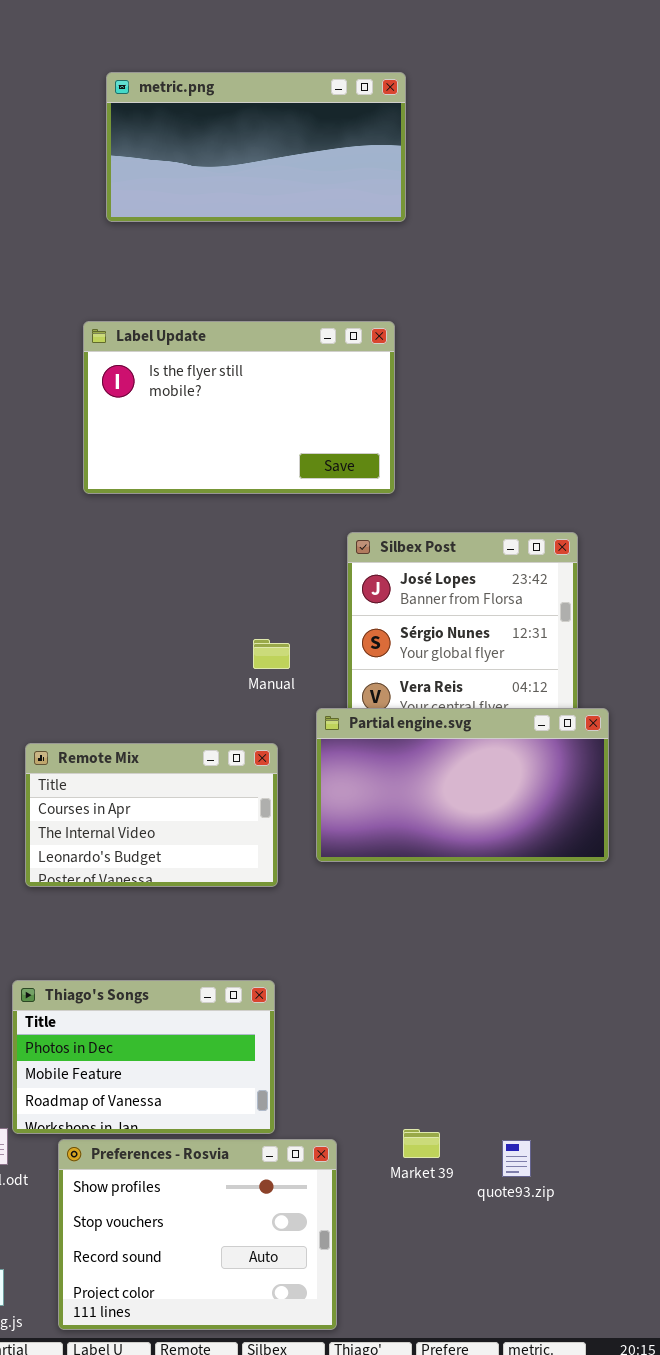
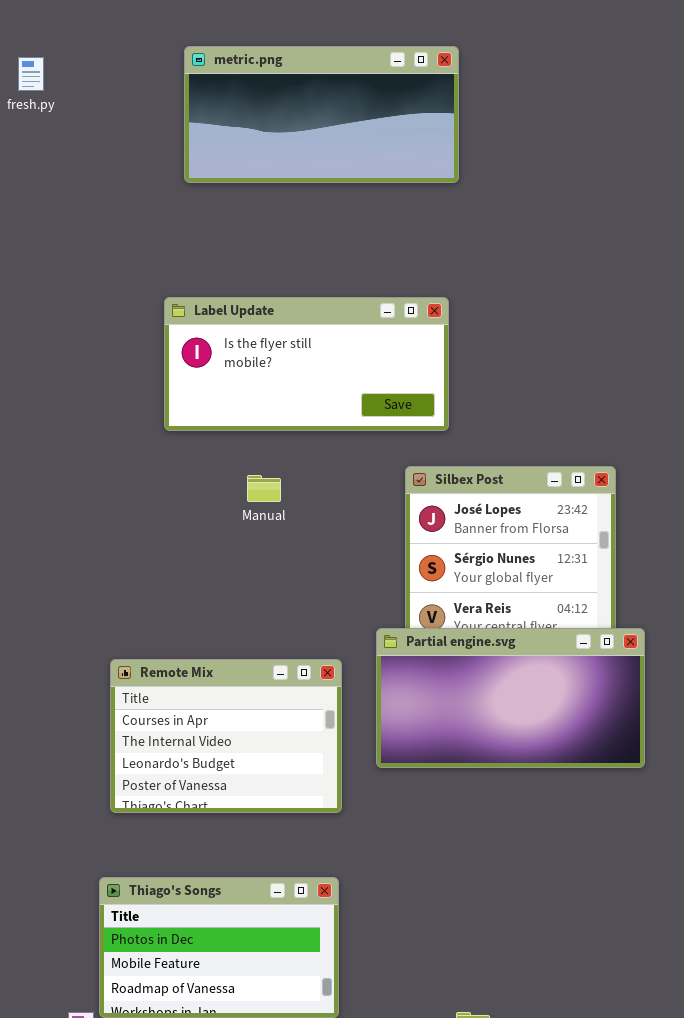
Label Update: [83,321,395,494] -> [164,297,449,431], resized
Manual: [253,639,290,669] -> [247,475,281,502], moved
Remote Mix: [25,743,278,887] -> [110,659,342,813], resized

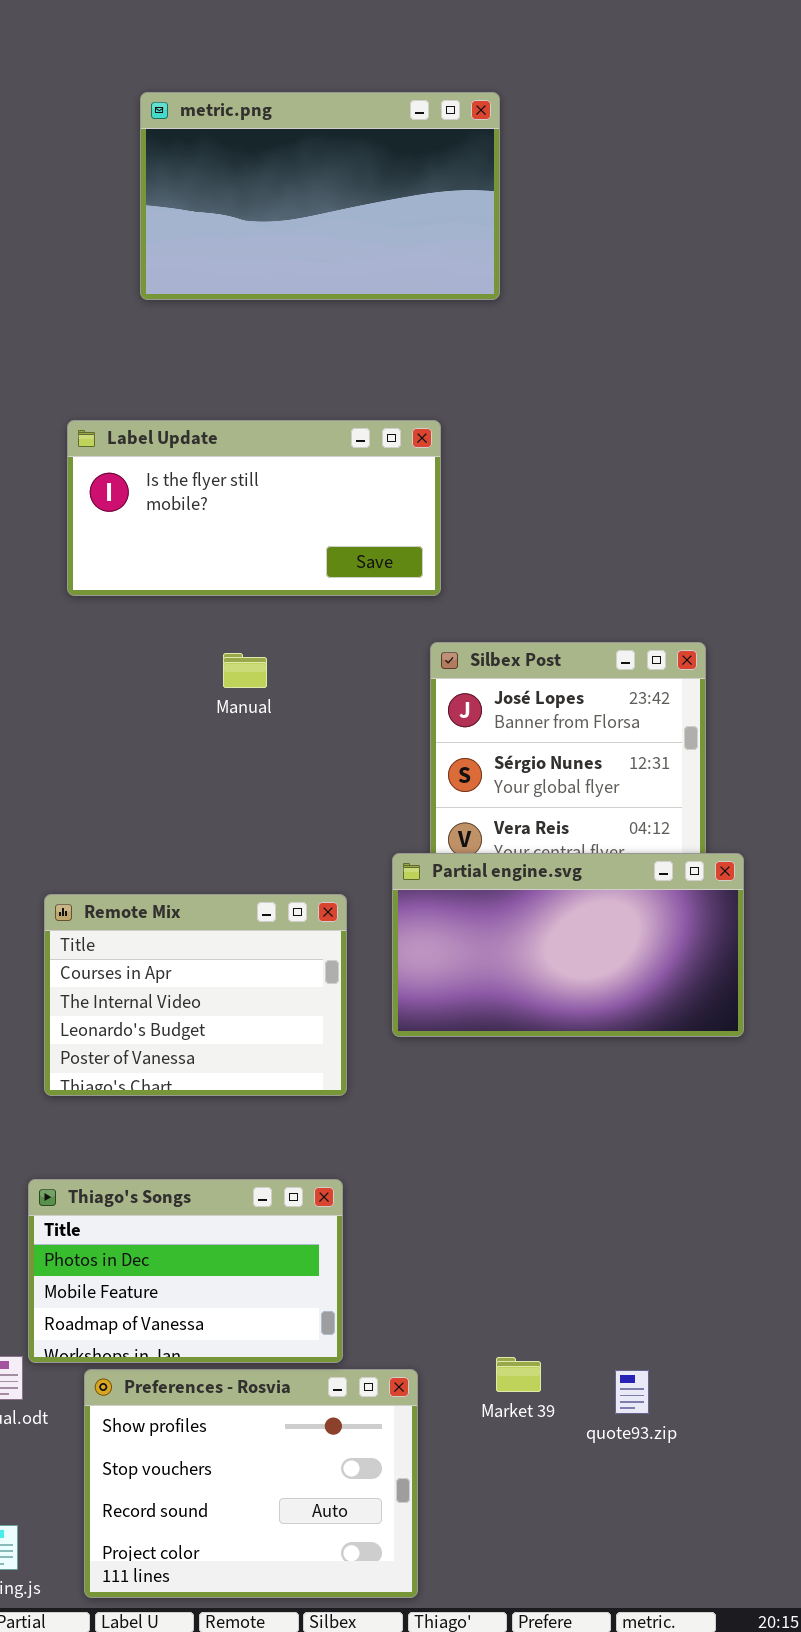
metric.png: [184,46,459,183] -> [140,92,500,300], resized
Label Update: [164,297,449,431] -> [67,420,441,596], moved

